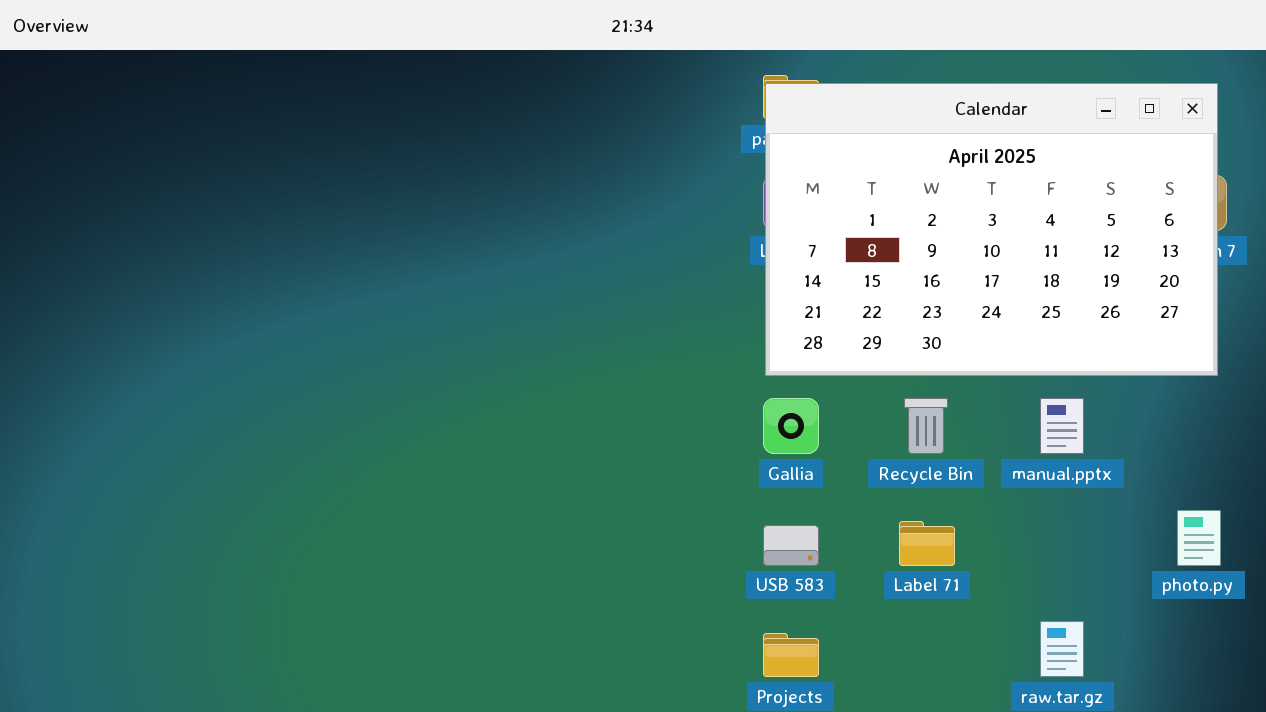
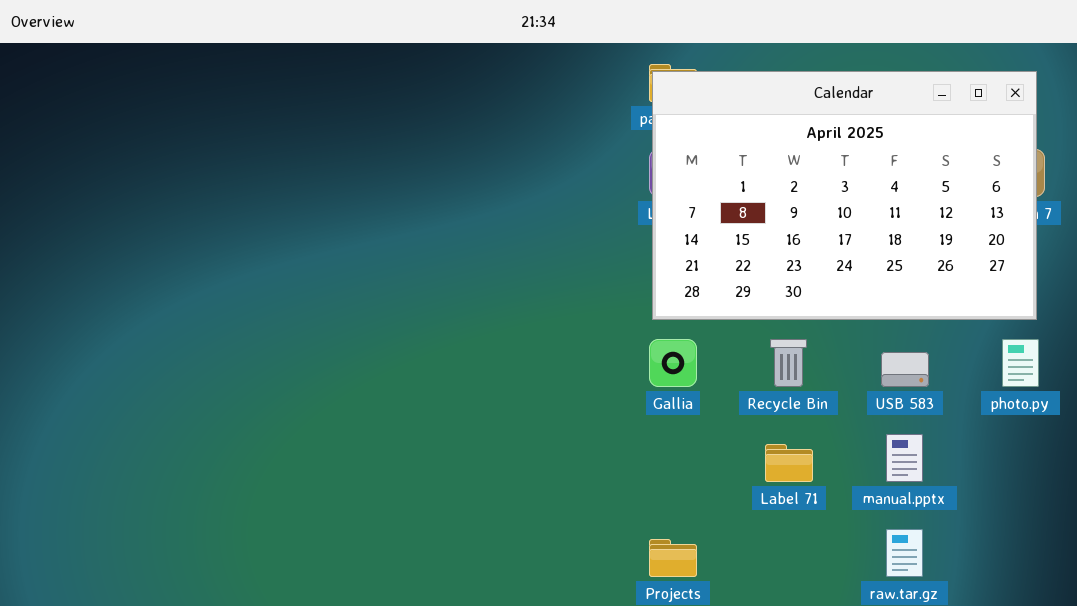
manual.pptx: [1040,398,1084,454] -> [886,434,923,482], moved
photo.py: [1177,510,1221,566] -> [1002,339,1039,387], moved
USB 583: [763,525,819,566] -> [881,352,929,387], moved

